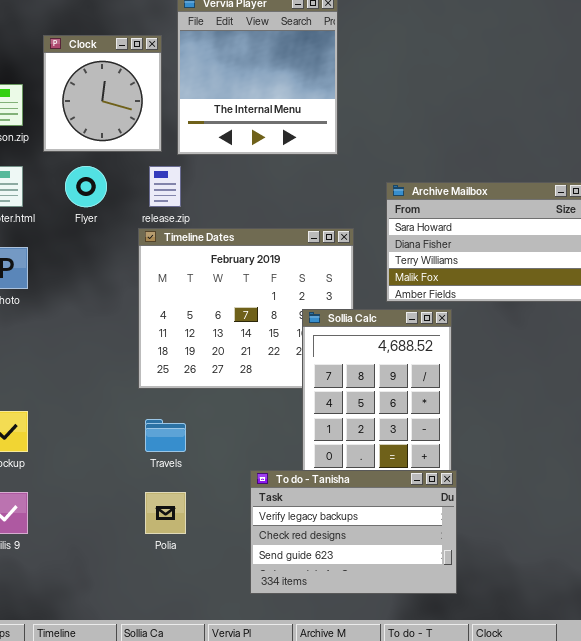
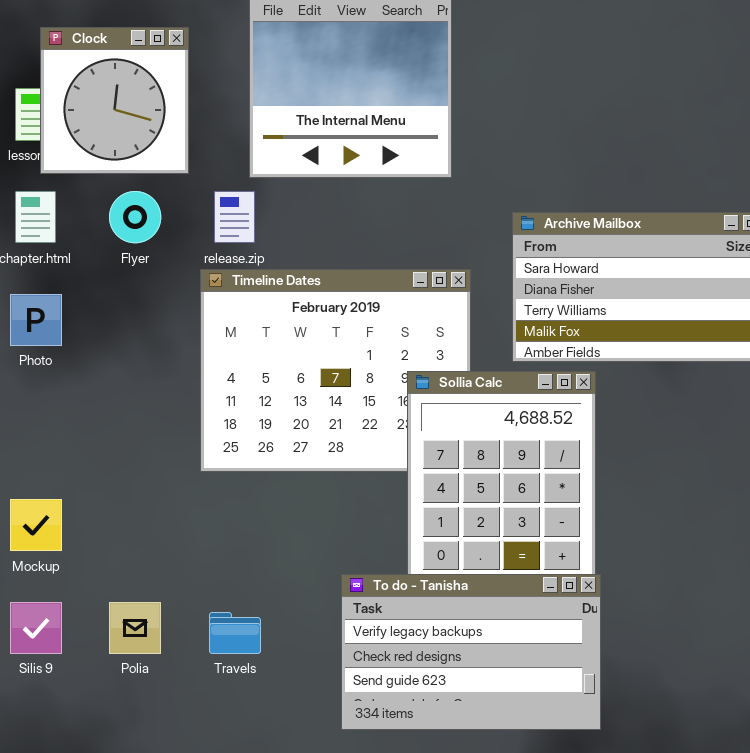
Clock: [43,35,162,152] -> [40,27,189,174], moved
Travels: [145,419,186,452] -> [209,612,261,654], moved
Polia: [145,492,186,534] -> [109,602,161,654], moved

